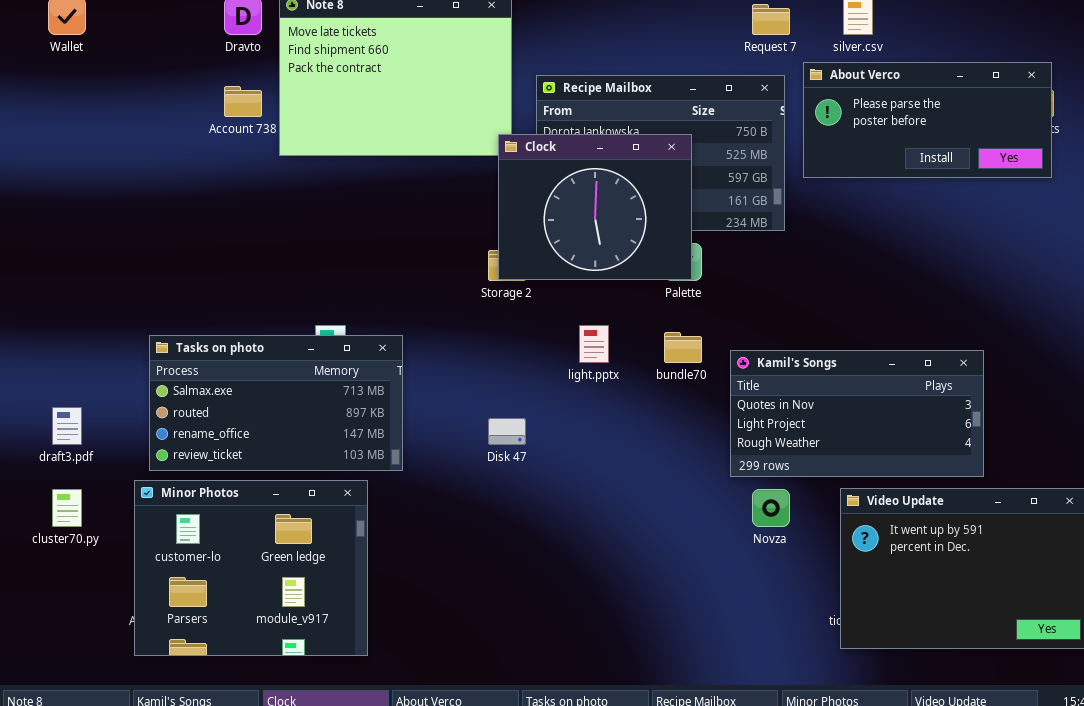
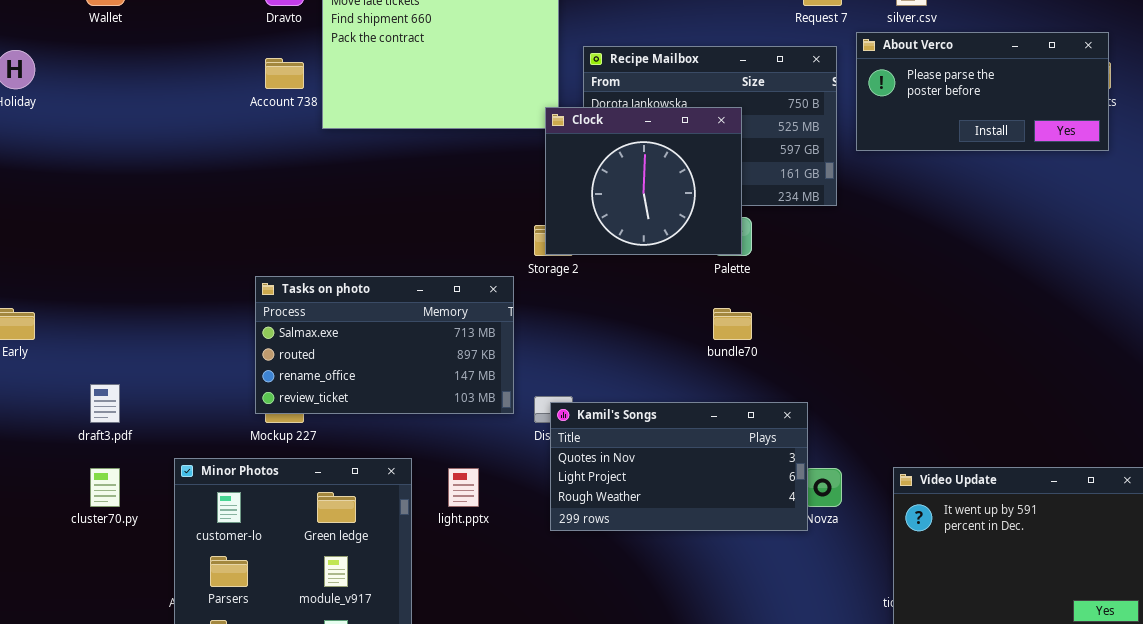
light.pptx: [579,325,609,363] -> [448,468,479,507], moved
Tasks on photo: [149,335,403,471] -> [255,276,514,414], moved
Kamil's Songs: [730,350,984,477] -> [550,402,808,531], moved

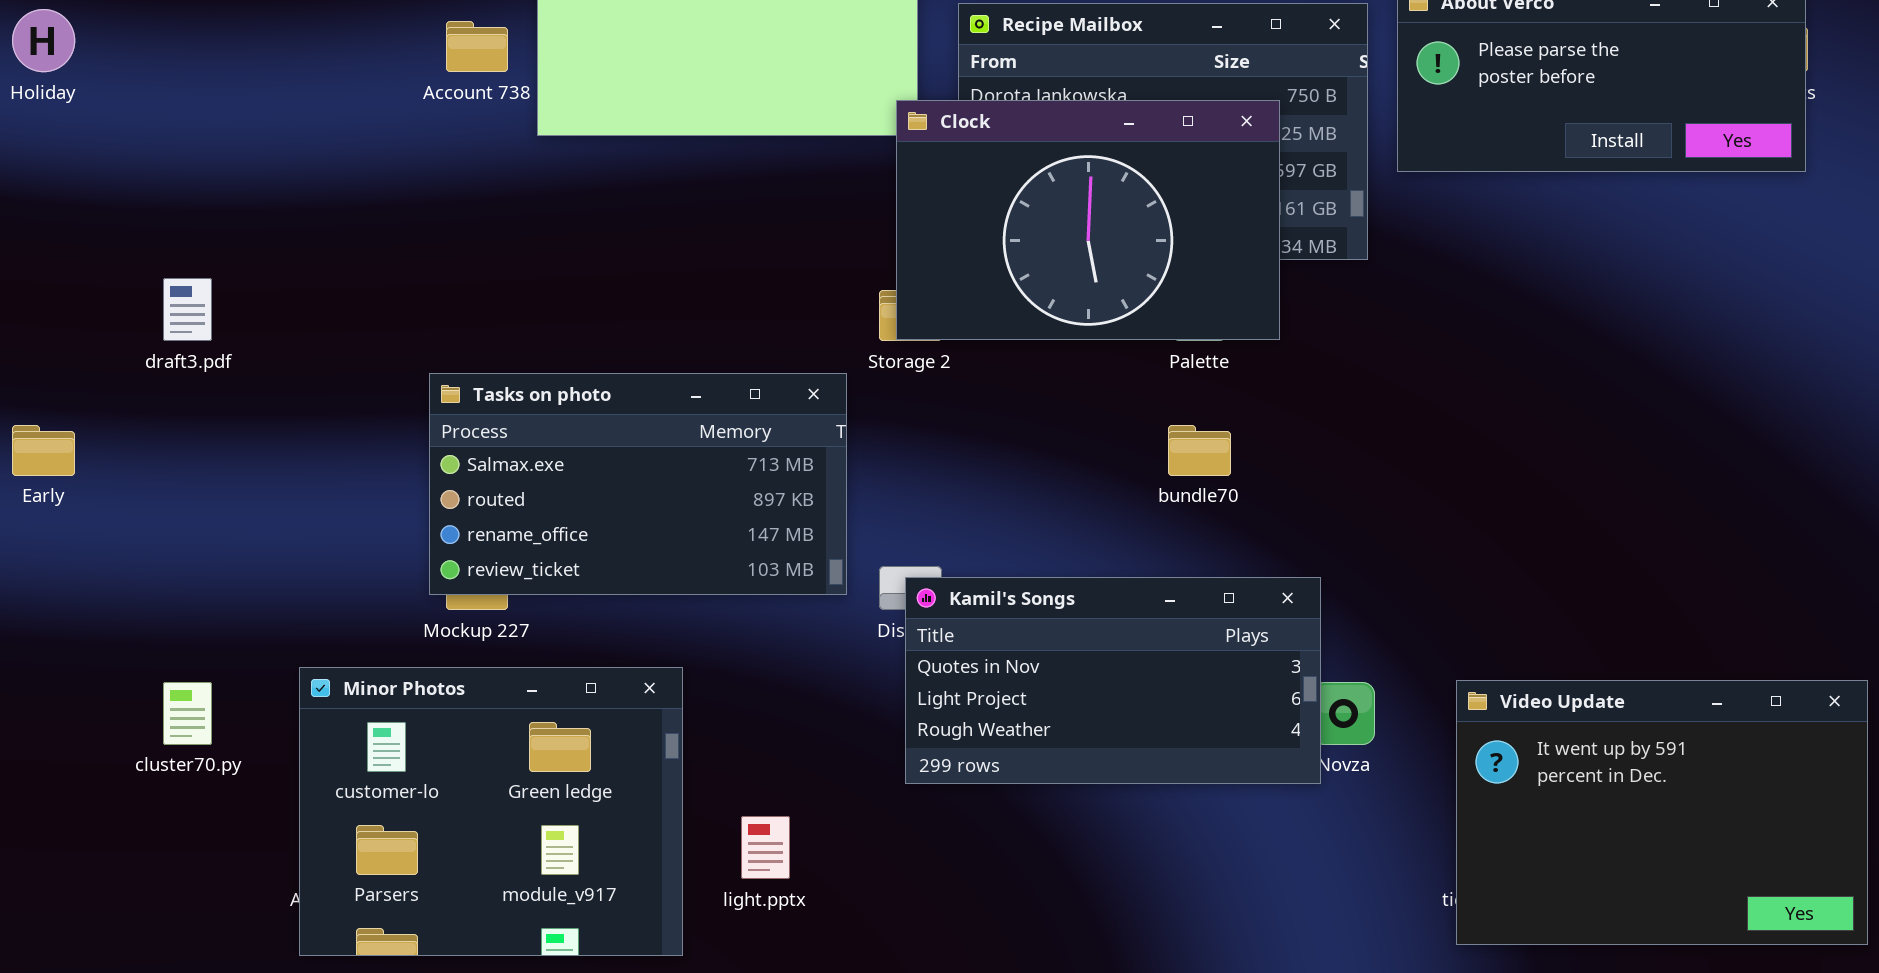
Clock: [545,107,742,255] -> [896,100,1280,340], resized
draft3.pdf: [90,384,120,423] -> [163,278,212,341], moved
light.pptx: [448,468,479,507] -> [741,816,790,879], moved

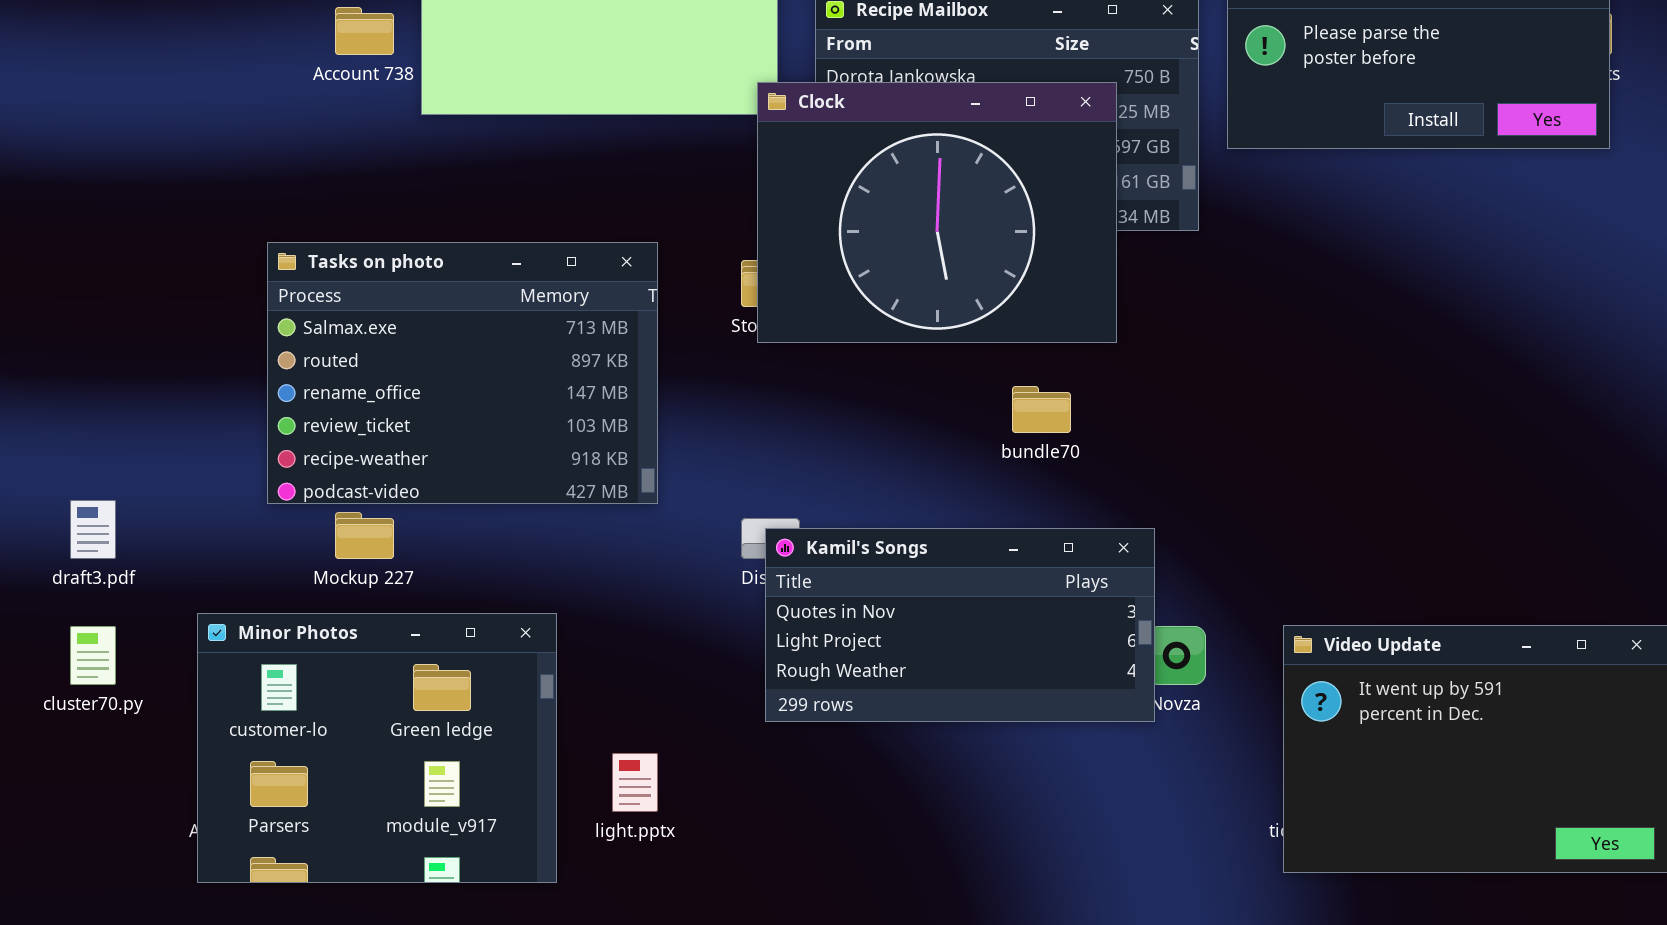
Clock: [896,100,1280,340] -> [757,82,1117,343], resized
draft3.pdf: [163,278,212,341] -> [70,500,116,559], moved
Tasks on photo: [429,373,847,595] -> [267,242,658,504], moved, resized

